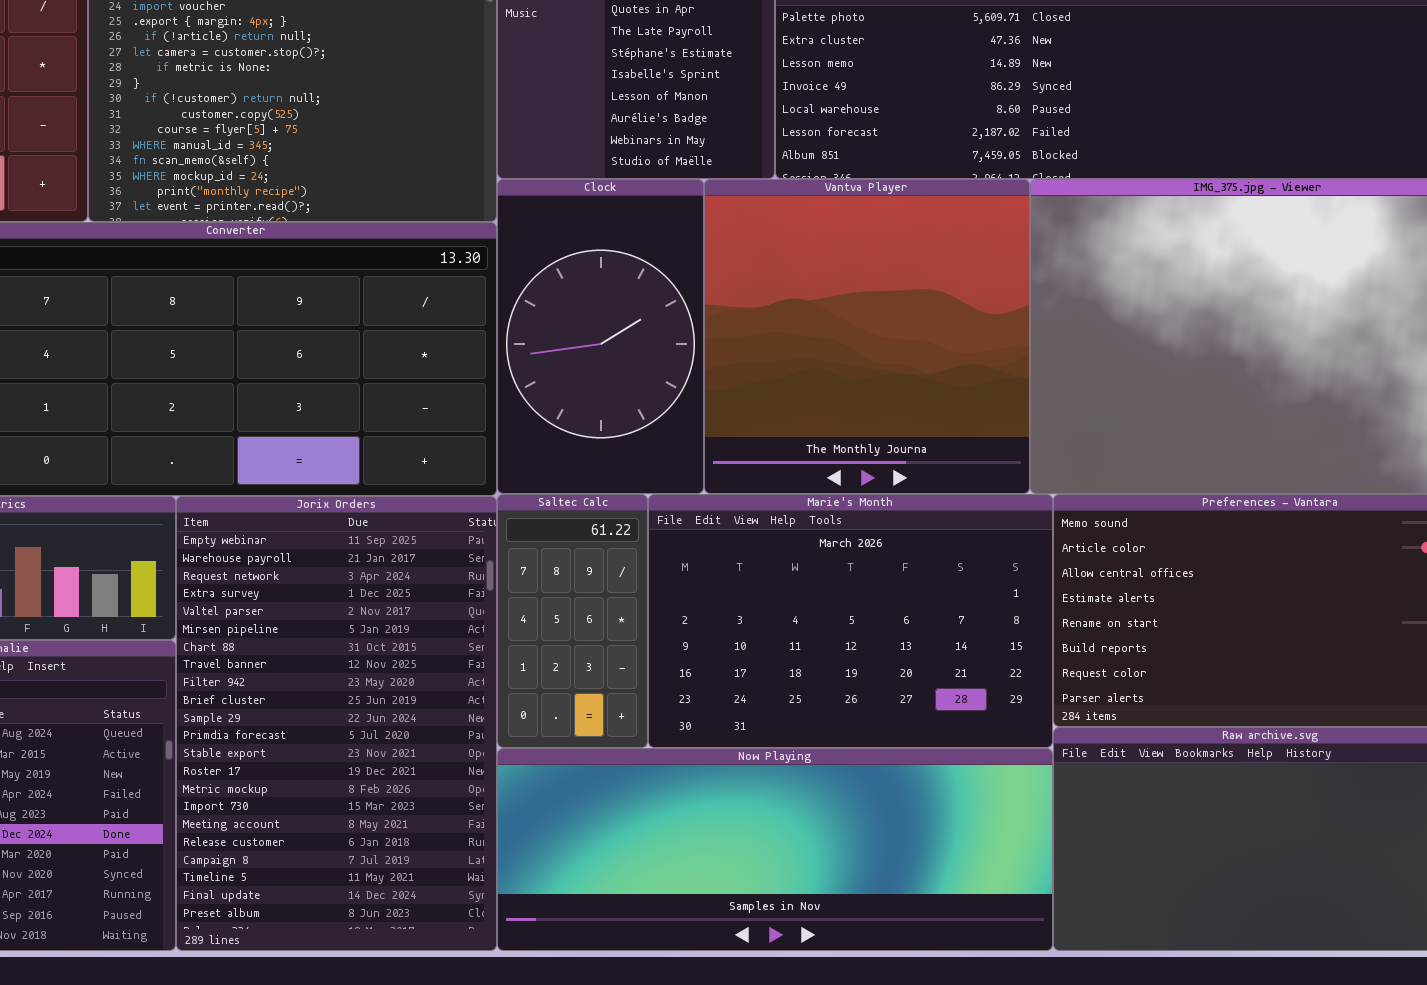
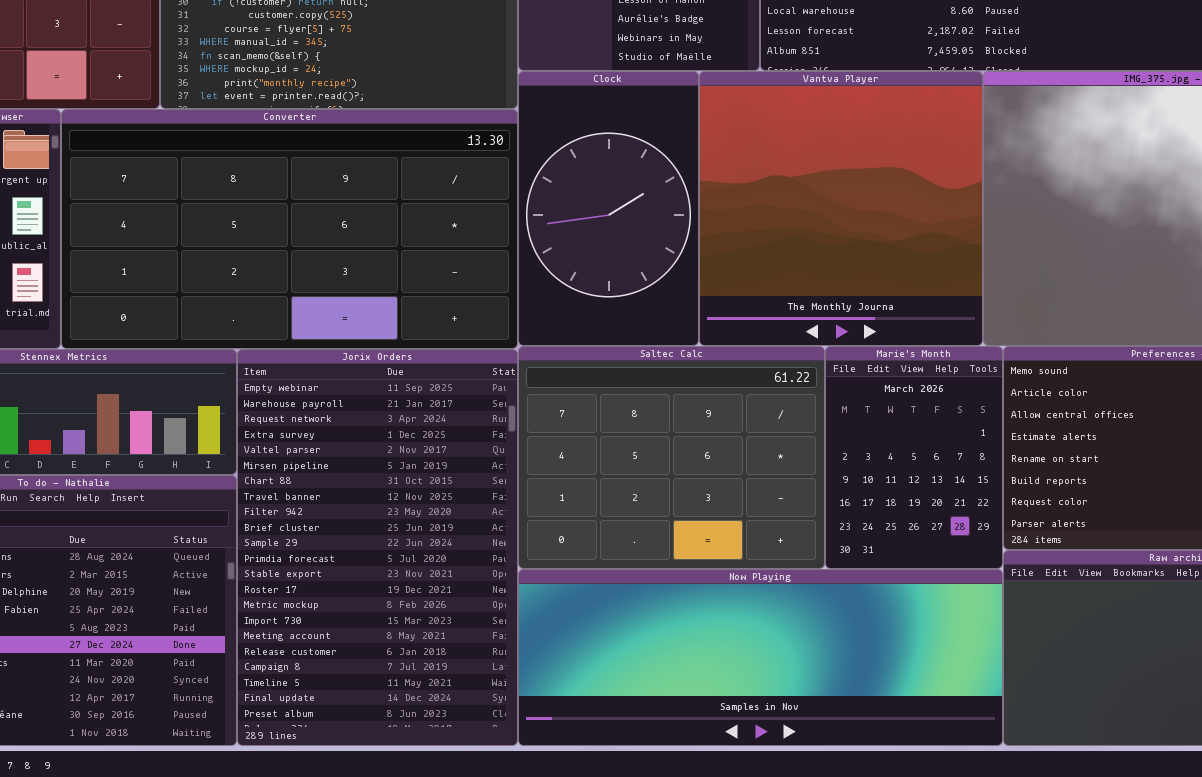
Saltec Calc: [497,494,648,748] -> [518,346,825,569], resized
Marie's Month: [648,494,1053,748] -> [825,346,1003,569], resized

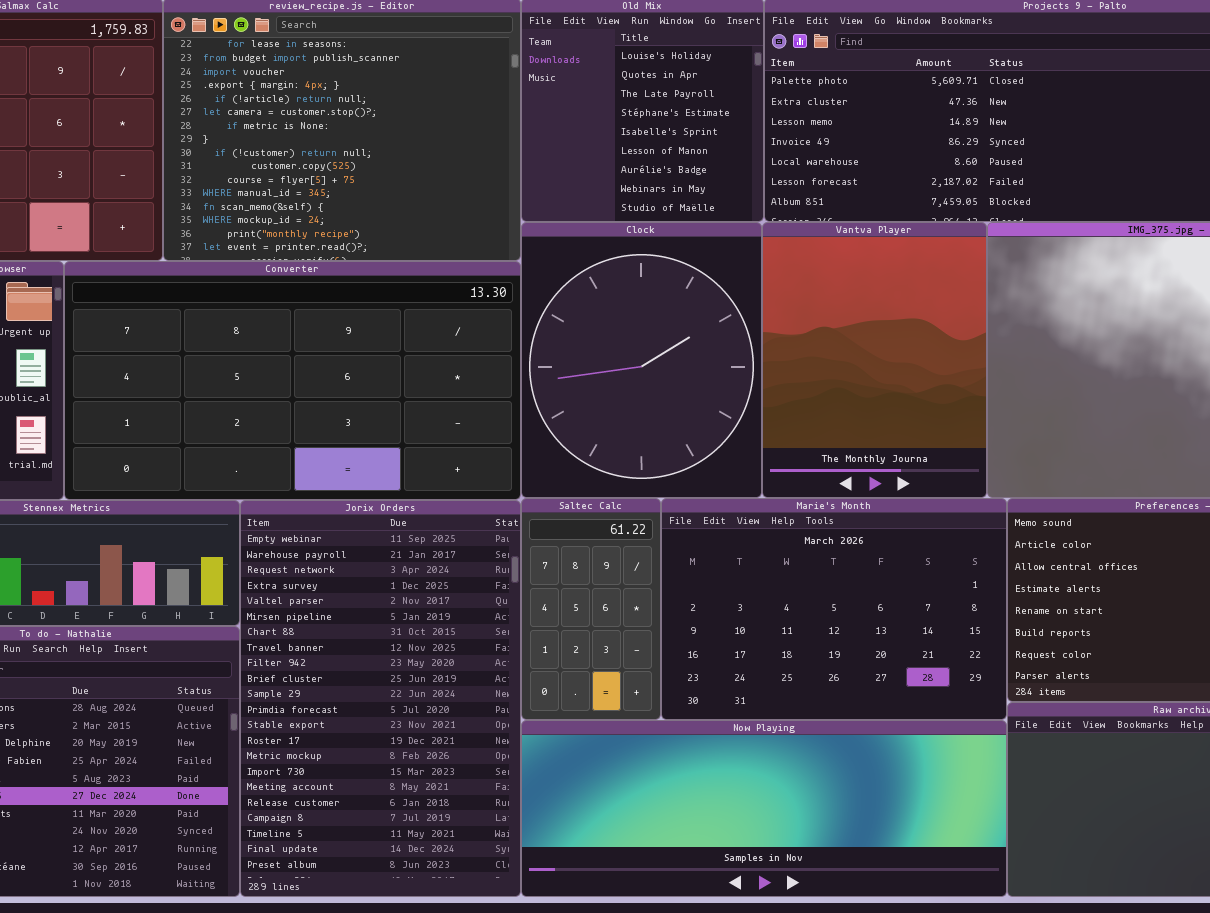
Clock: [518,71,699,346] -> [521,222,762,498], resized
Vantva Player: [699,71,983,346] -> [762,222,987,498], resized
Saltec Calc: [518,346,825,569] -> [521,498,661,720], resized
Marie's Month: [825,346,1003,569] -> [661,498,1007,720], resized

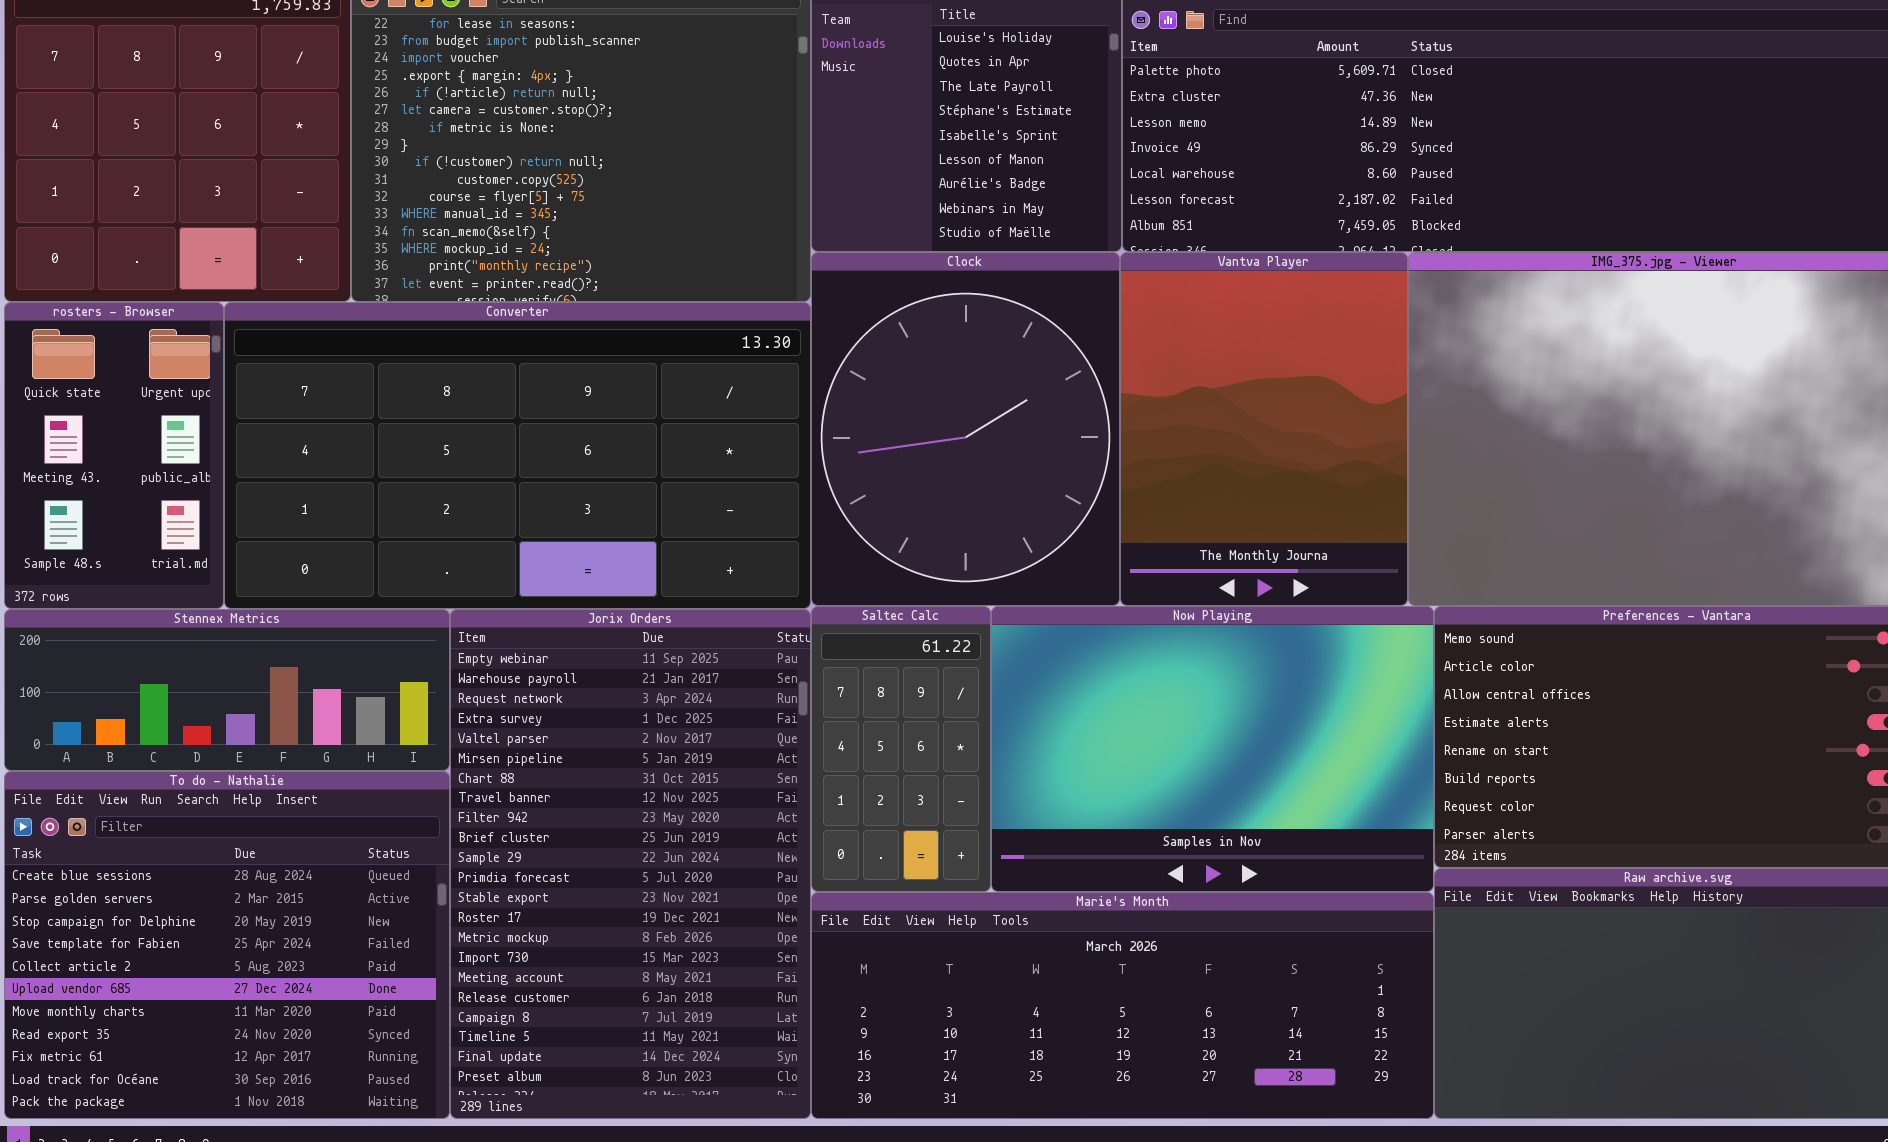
Marie's Month: [661,498,1007,720] -> [811,892,1434,1119], moved, resized
Now Playing: [521,720,1007,897] -> [991,606,1434,892], moved, resized

